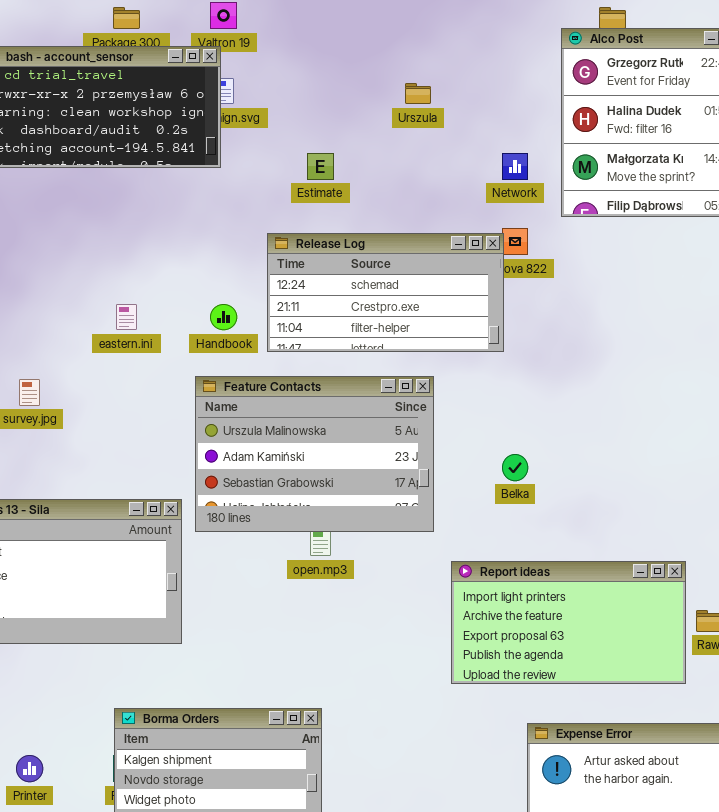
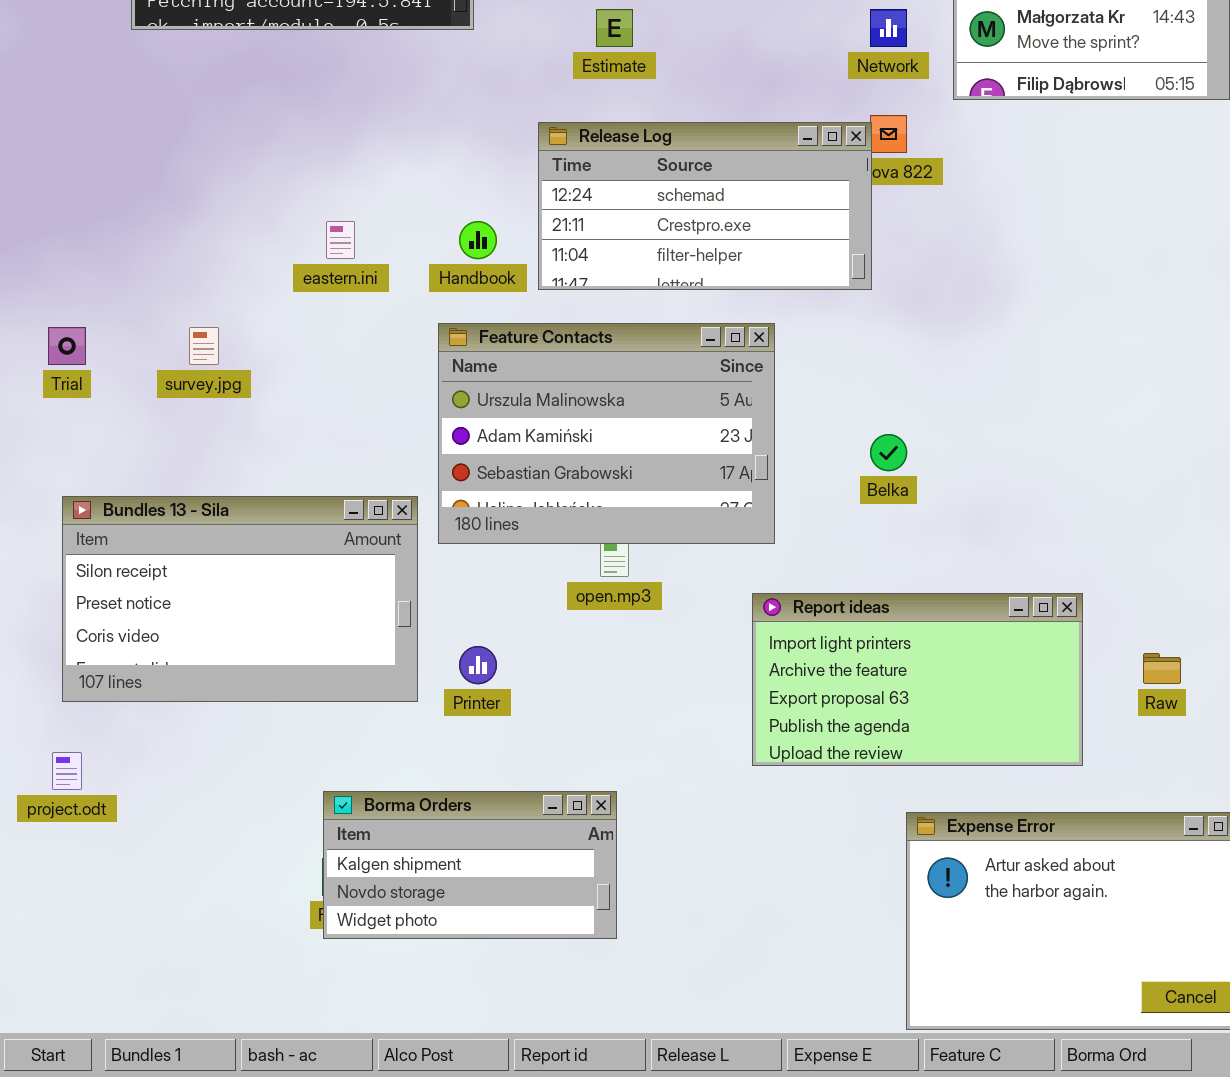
Report ideas: [451,561,686,684] -> [752,593,1083,766], moved
Printer: [16,755,43,782] -> [459,646,497,684], moved

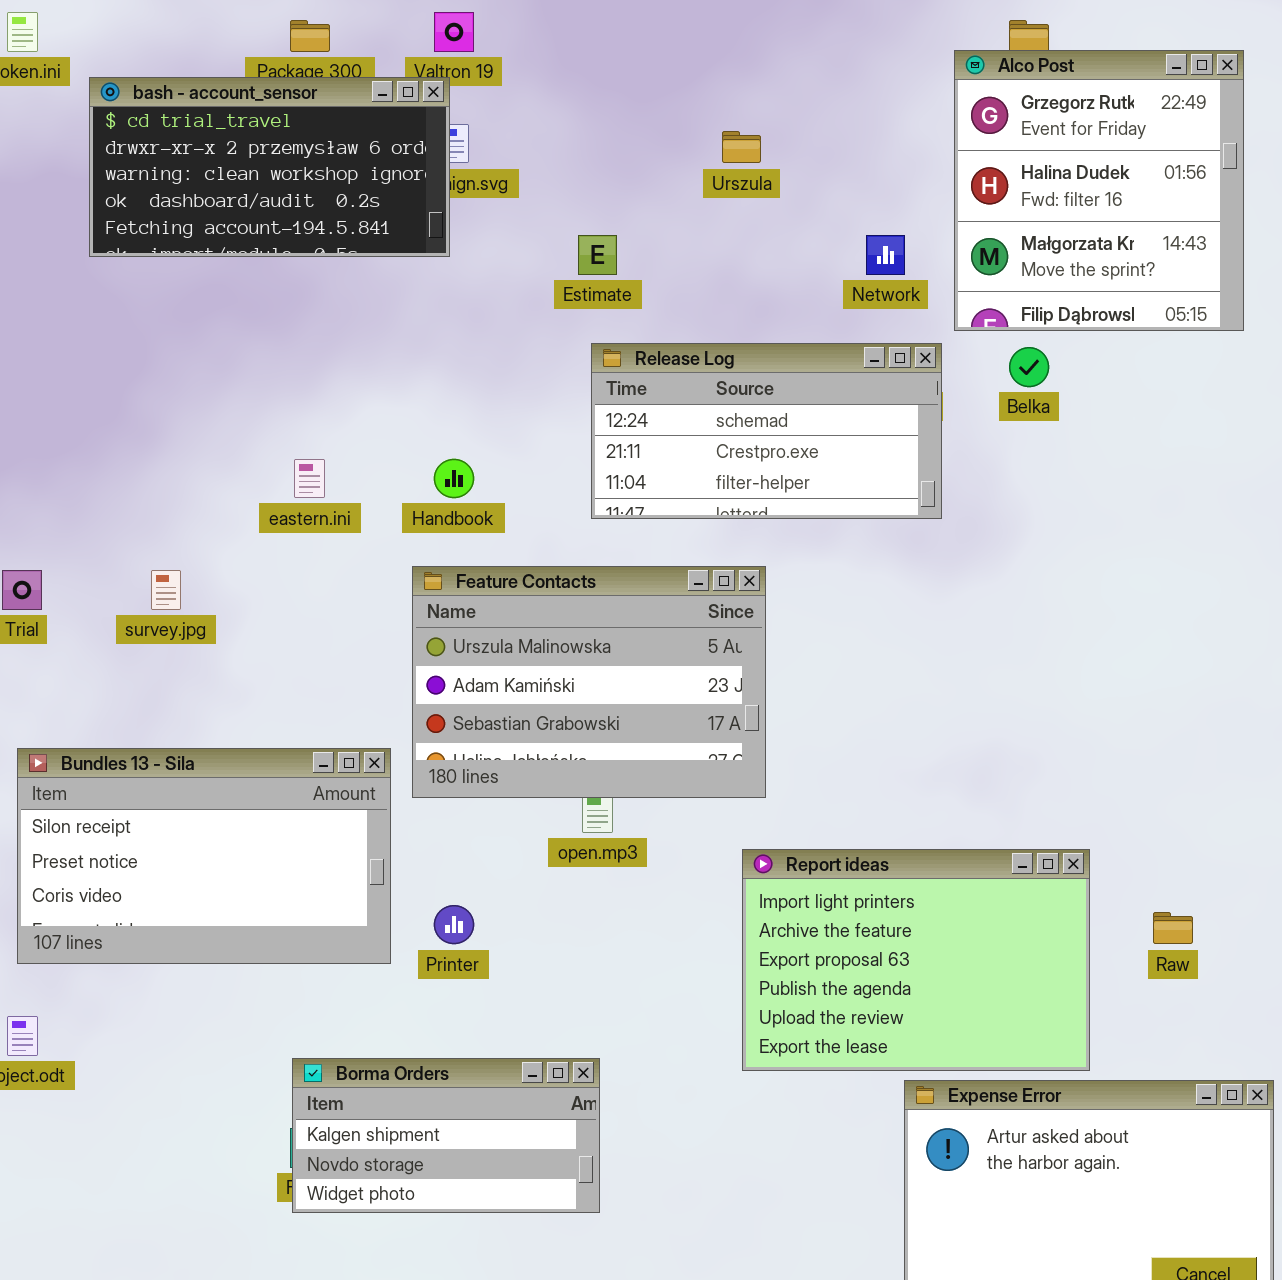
Release Log: [538,122,872,290] -> [591,343,942,519], moved
Belka: [870,434,907,471] -> [1009,347,1049,387], moved
Report ideas: [752,593,1083,766] -> [742,849,1090,1071], resized

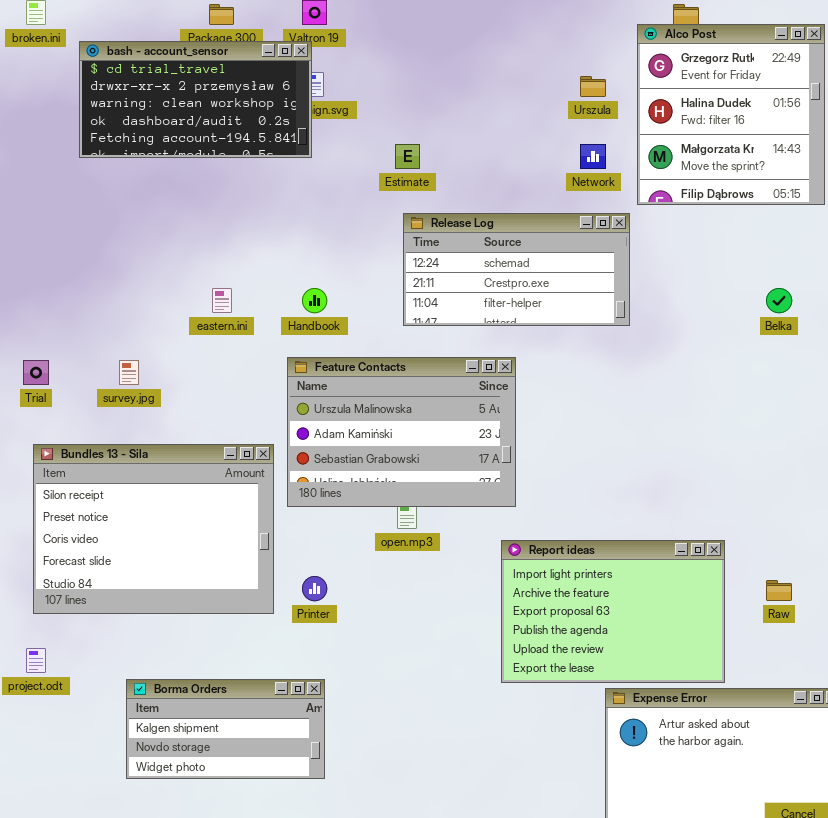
Urszula: [722,131,761,163] -> [580,76,606,97], moved
Belka: [1009,347,1049,387] -> [766,288,792,313], moved
Bundles 13 - Sila: [17,748,391,964] -> [33,444,274,614], resized
Borma Orders: [292,1058,600,1213] -> [126,679,325,779], moved

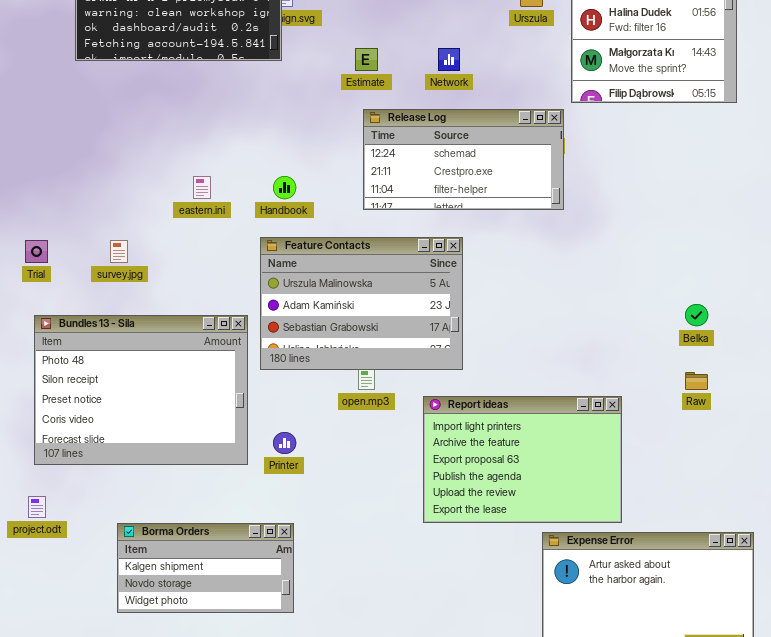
Network: [580,144,606,169] -> [438,48,460,71], moved
Belka: [766,288,792,313] -> [685,304,708,326], moved
Bundles 13 - Sila: [33,444,274,614] -> [34,315,248,465], scrolled up 1 row
Report ideas: [501,540,725,683] -> [423,396,622,523], moved
Raw: [766,580,792,601] -> [685,372,708,390], moved

